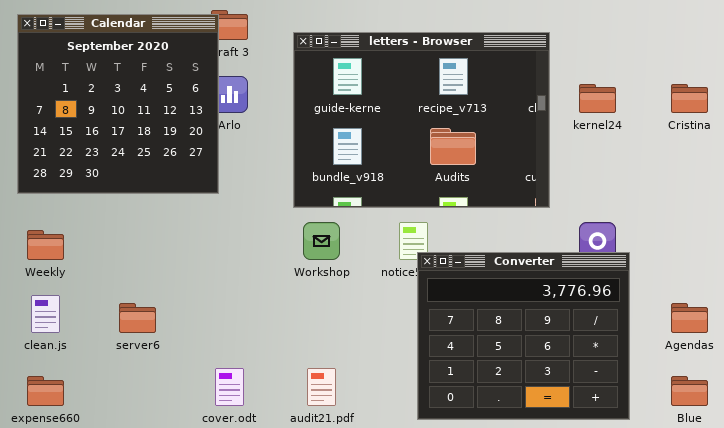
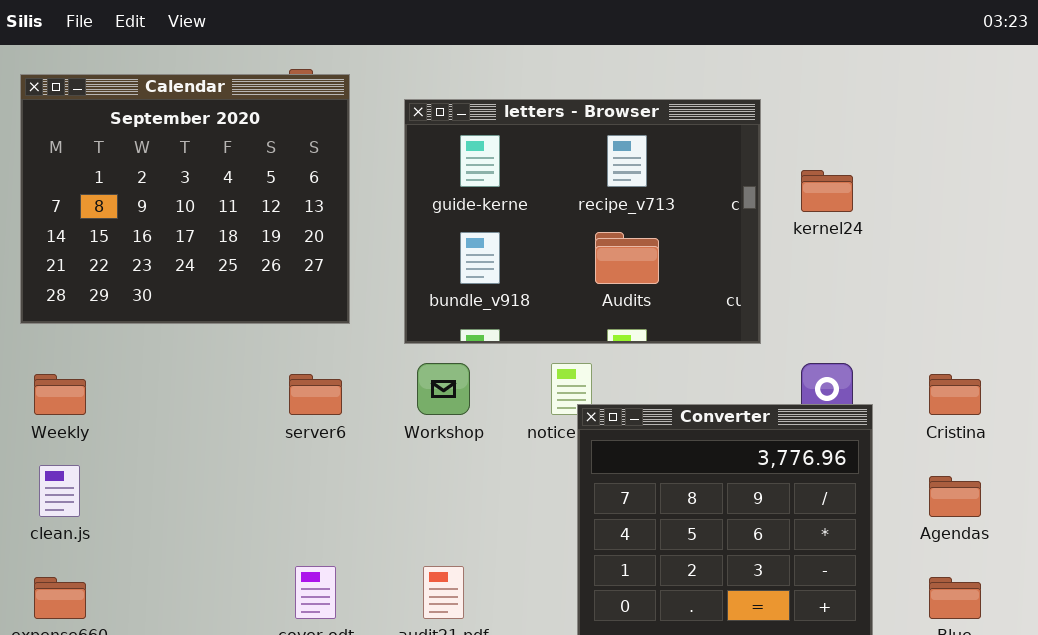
Calendar: [17,14,219,194] -> [20,74,350,324], resized
Cristina: [671,84,708,113] -> [929,374,981,415], moved
server6: [119,303,156,333] -> [289,374,342,415], moved

